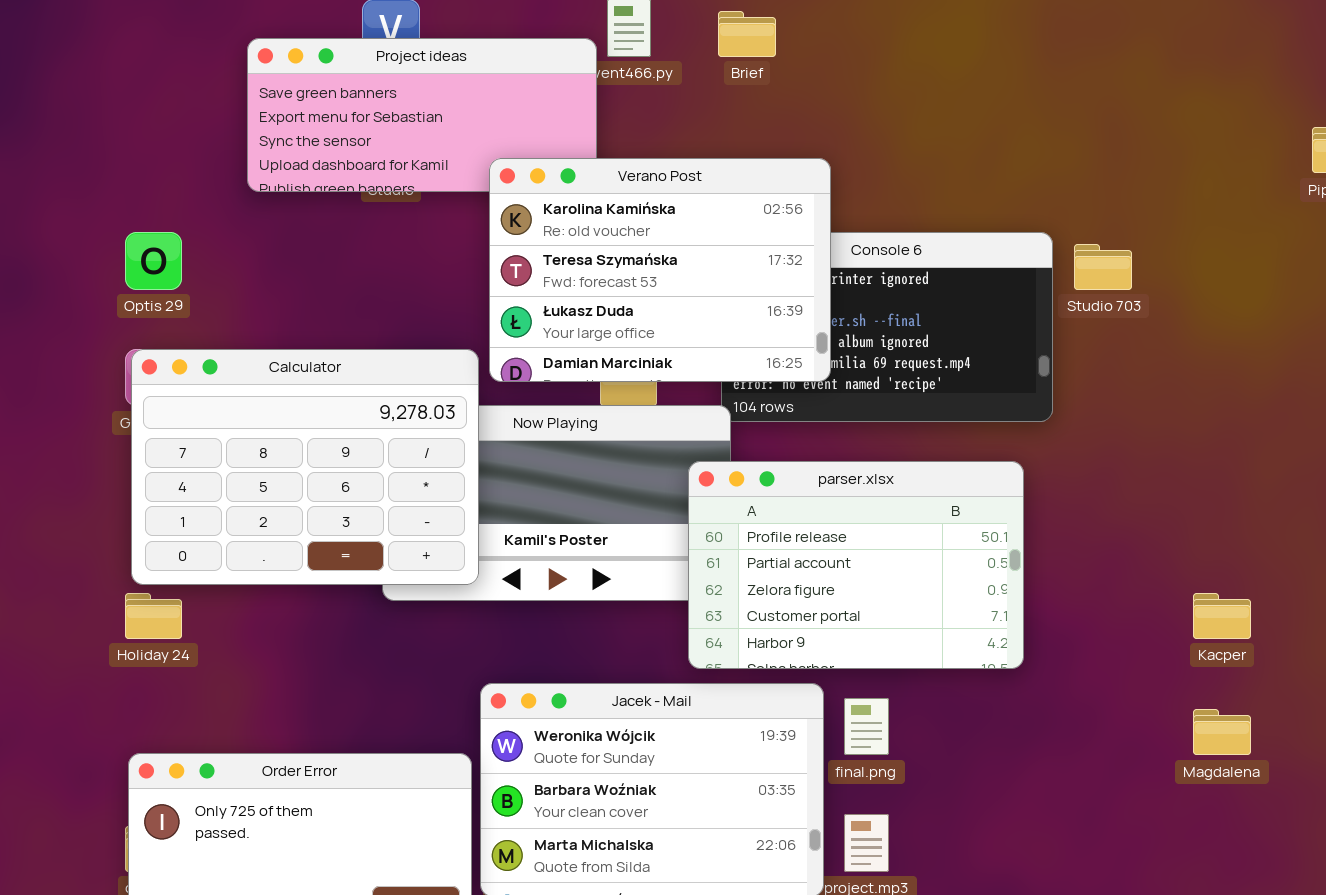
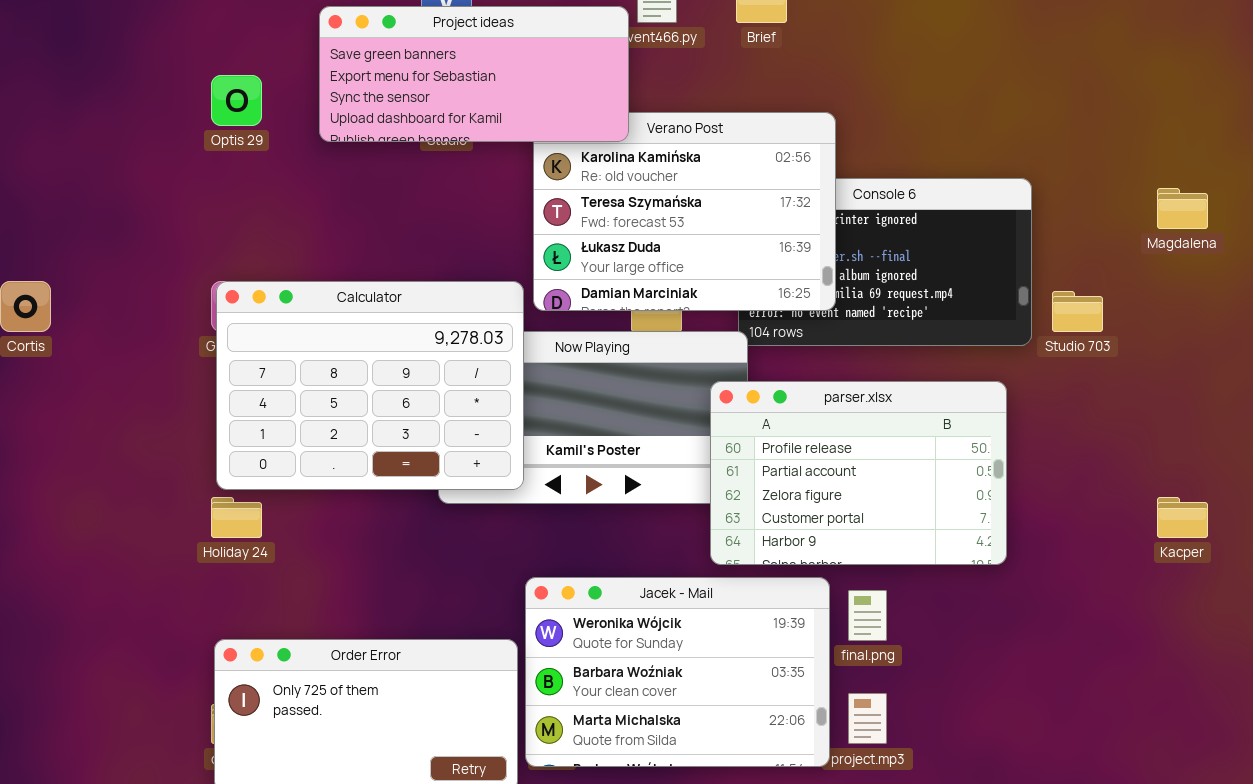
Project ideas: [247,38,597,192] -> [319,6,629,142], raised
Optis 29: [125,232,182,290] -> [211,75,262,126], moved
Studio 703: [1074,244,1132,290] -> [1052,291,1103,332], moved
Magdalena: [1193,709,1251,755] -> [1157,188,1208,229], moved

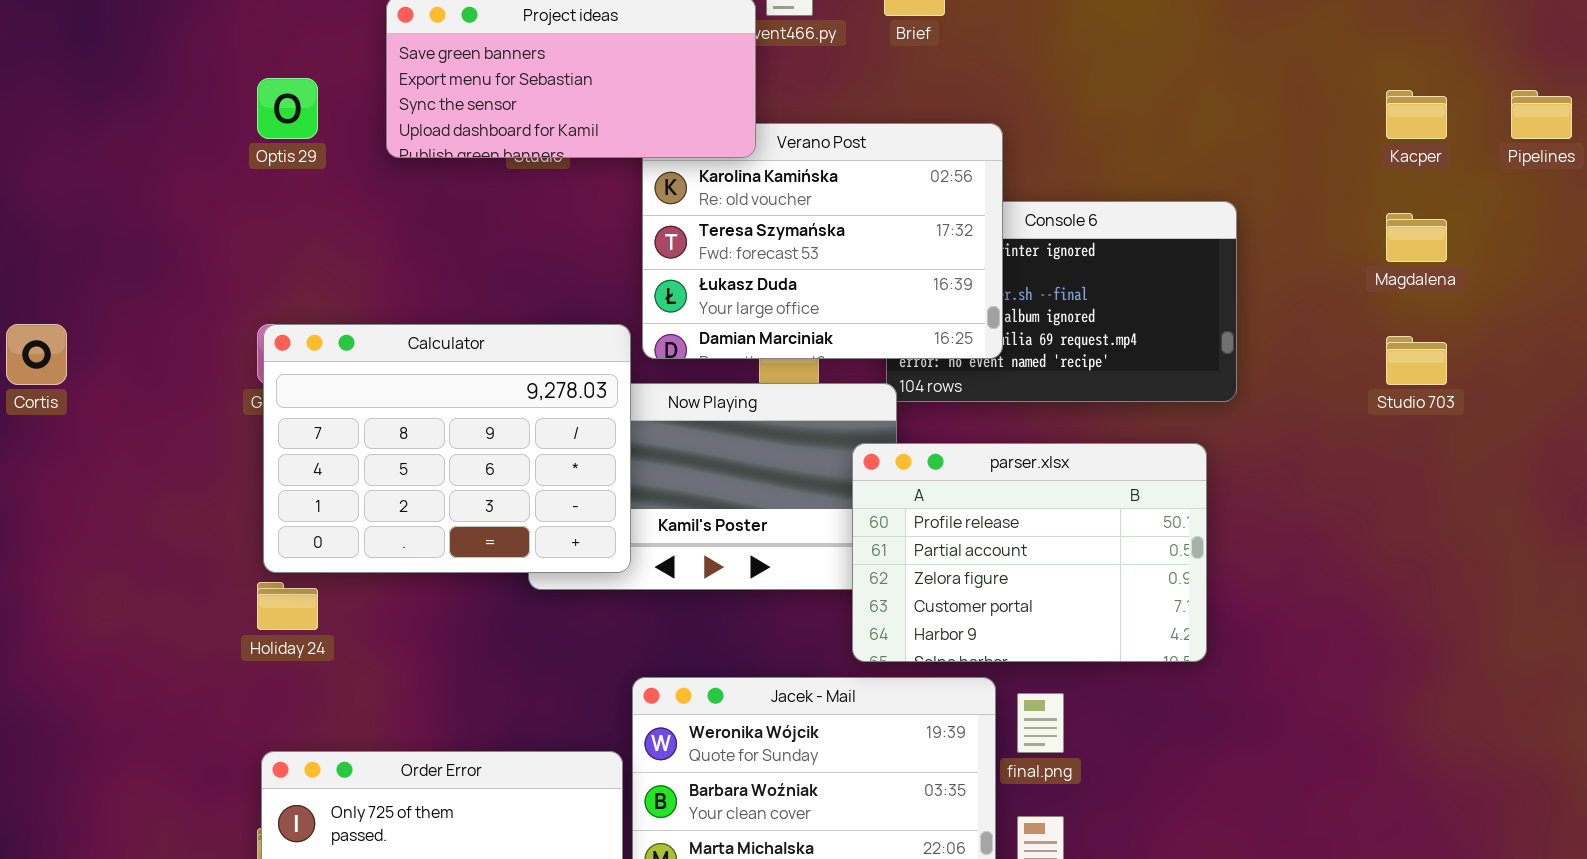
Studio 703: [1052,291,1103,332] -> [1386,336,1447,385], moved
Kacper: [1157,497,1208,538] -> [1386,90,1447,139], moved

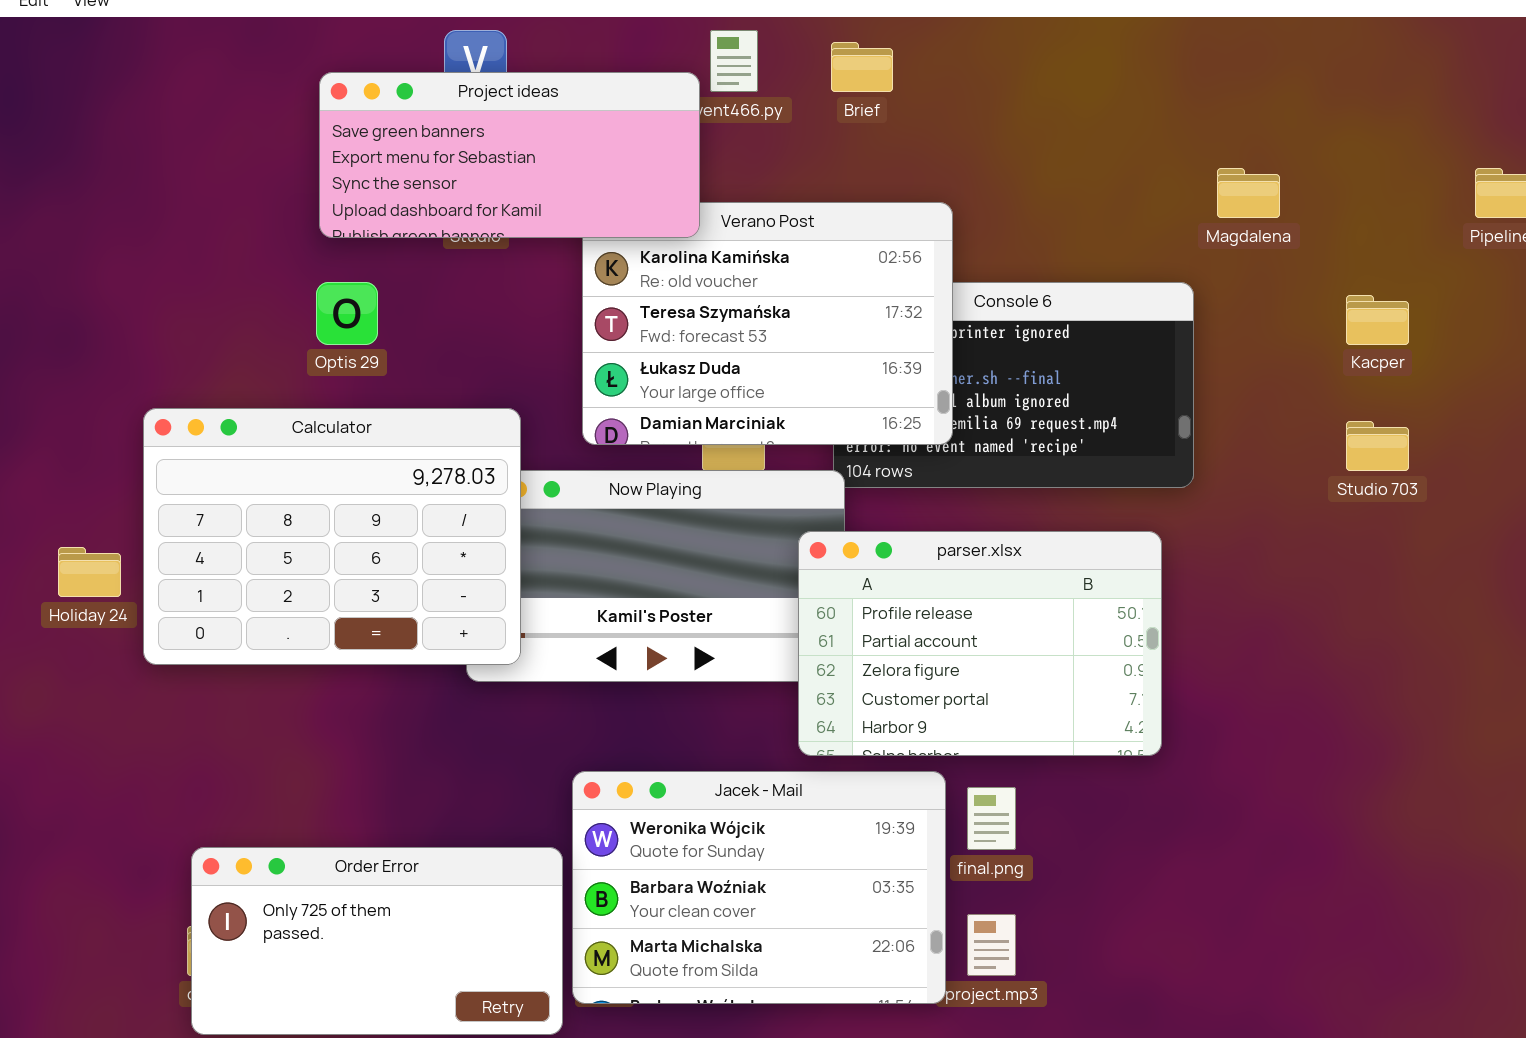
Optis 29: [257,78,318,139] -> [316,282,378,345], moved
Kacper: [1386,90,1447,139] -> [1346,295,1409,345], moved
Magdalena: [1386,213,1447,262] -> [1217,168,1280,218], moved
Calculator: [263,324,631,573] -> [143,408,521,665], moved
Holiday 24: [257,582,318,630] -> [58,547,121,597], moved

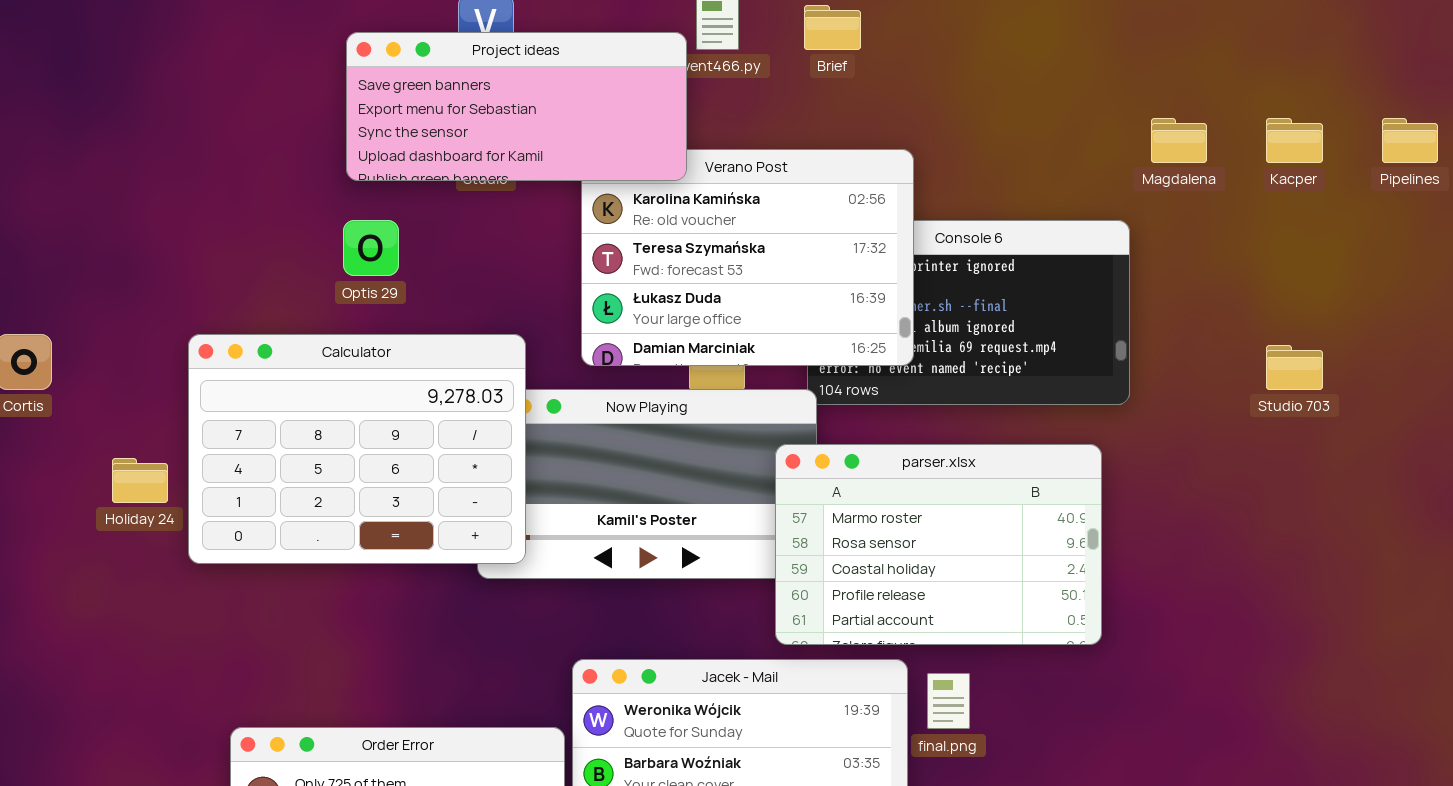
Kacper: [1346,295,1409,345] -> [1266,118,1323,163], moved
parser.xlsx: [798,531,1162,756] -> [775,444,1102,645], scrolled up 3 rows

